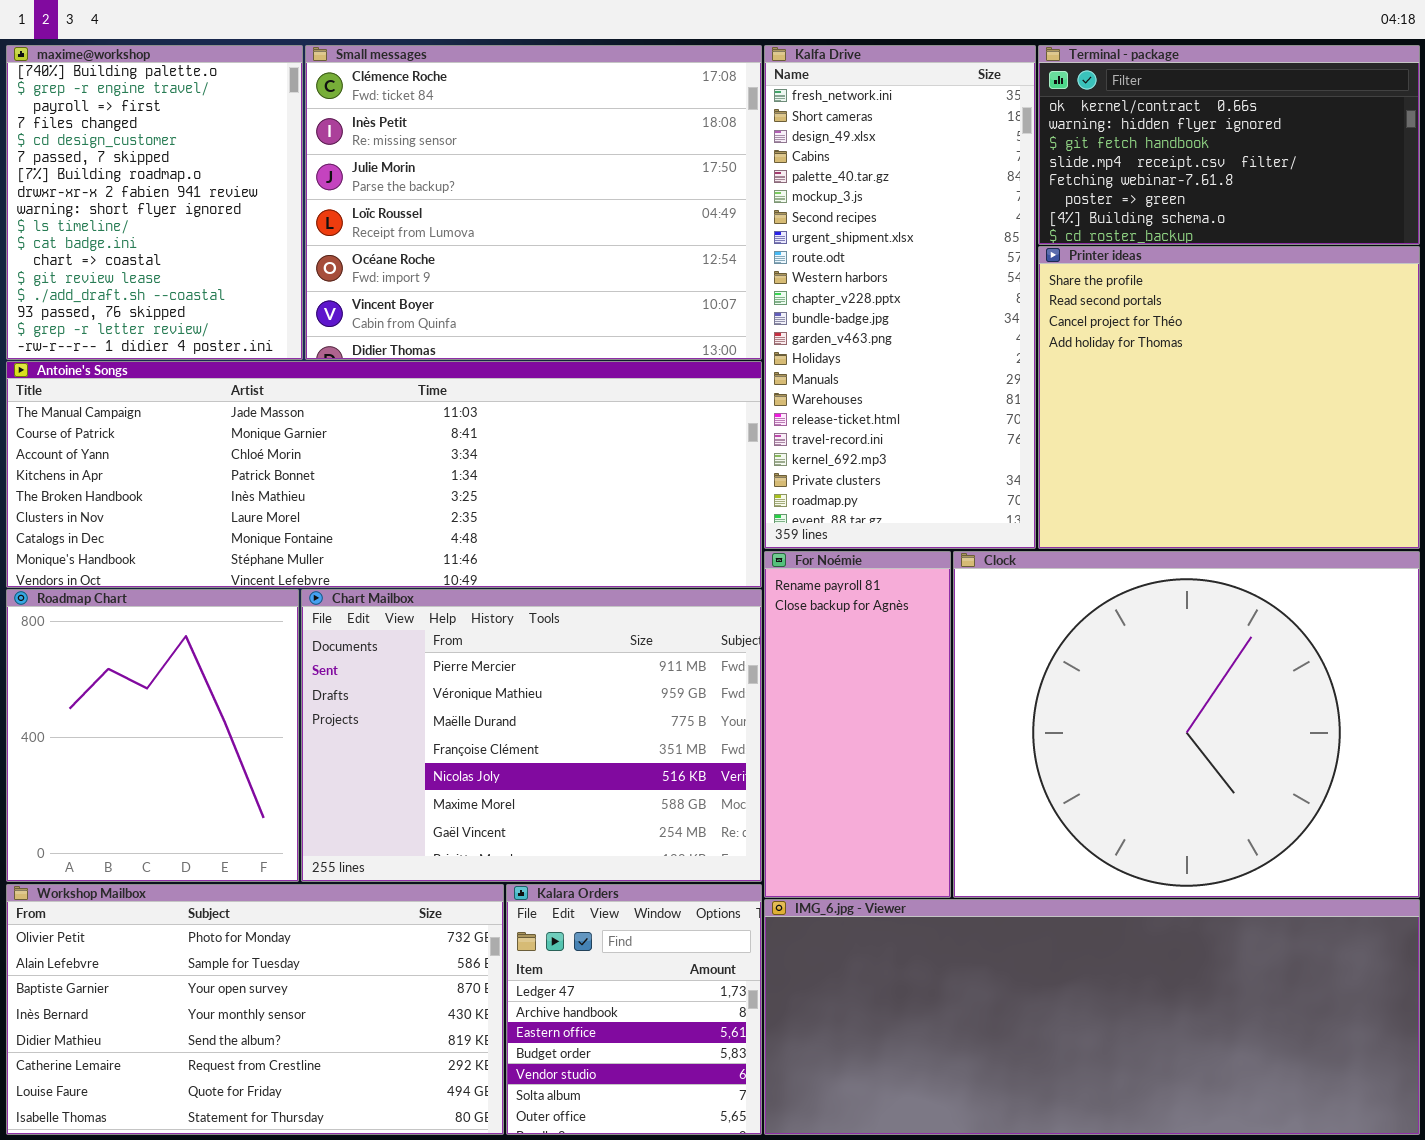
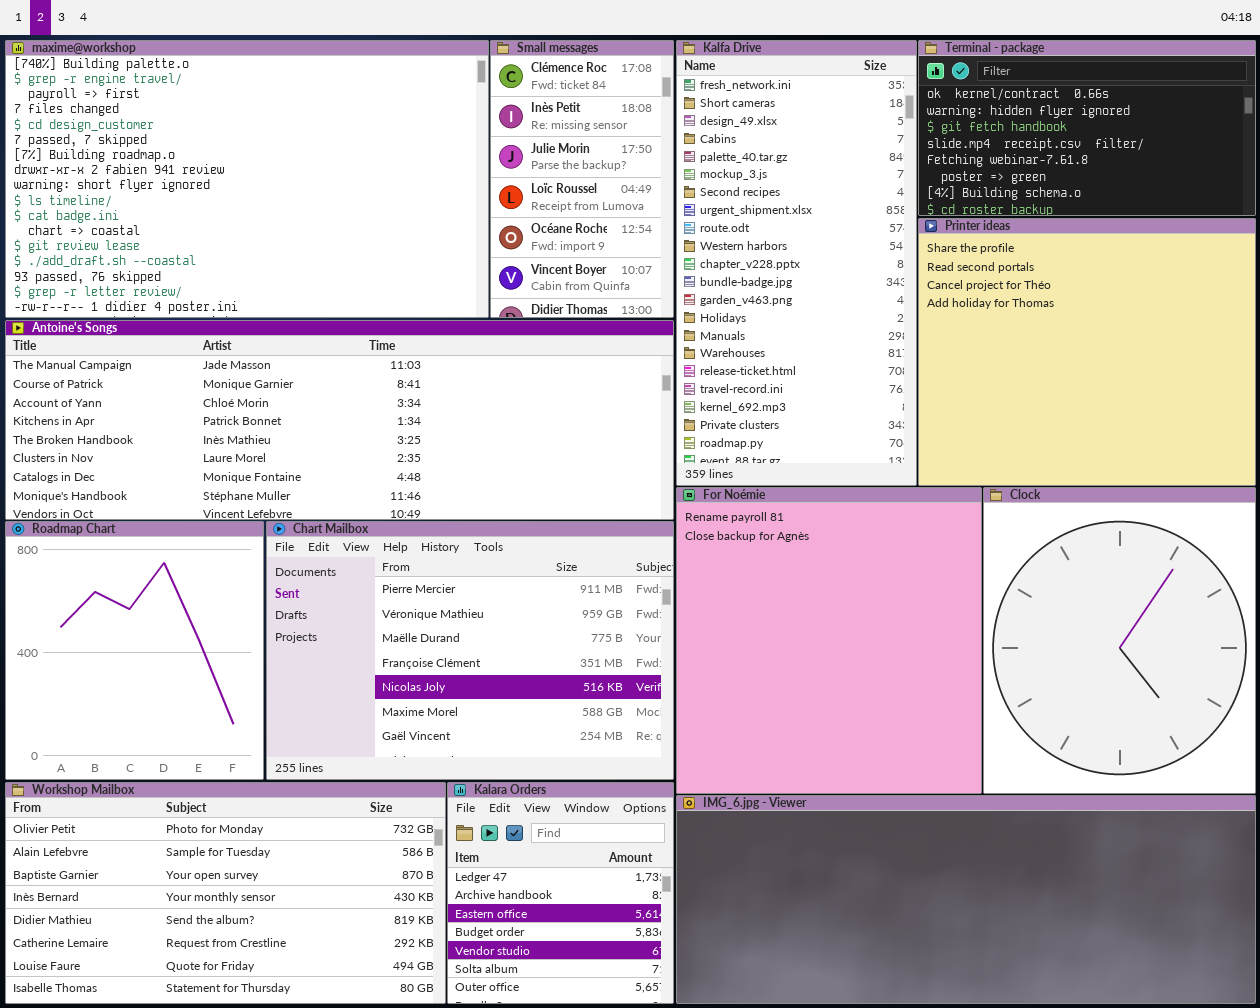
maxime@workshop: [6,45,303,360] -> [5,40,489,318], resized
Small messages: [305,45,762,360] -> [490,40,674,318], resized
For Noémie: [764,551,951,898] -> [676,487,982,794], resized
Clock: [953,551,1420,898] -> [983,487,1256,794], resized

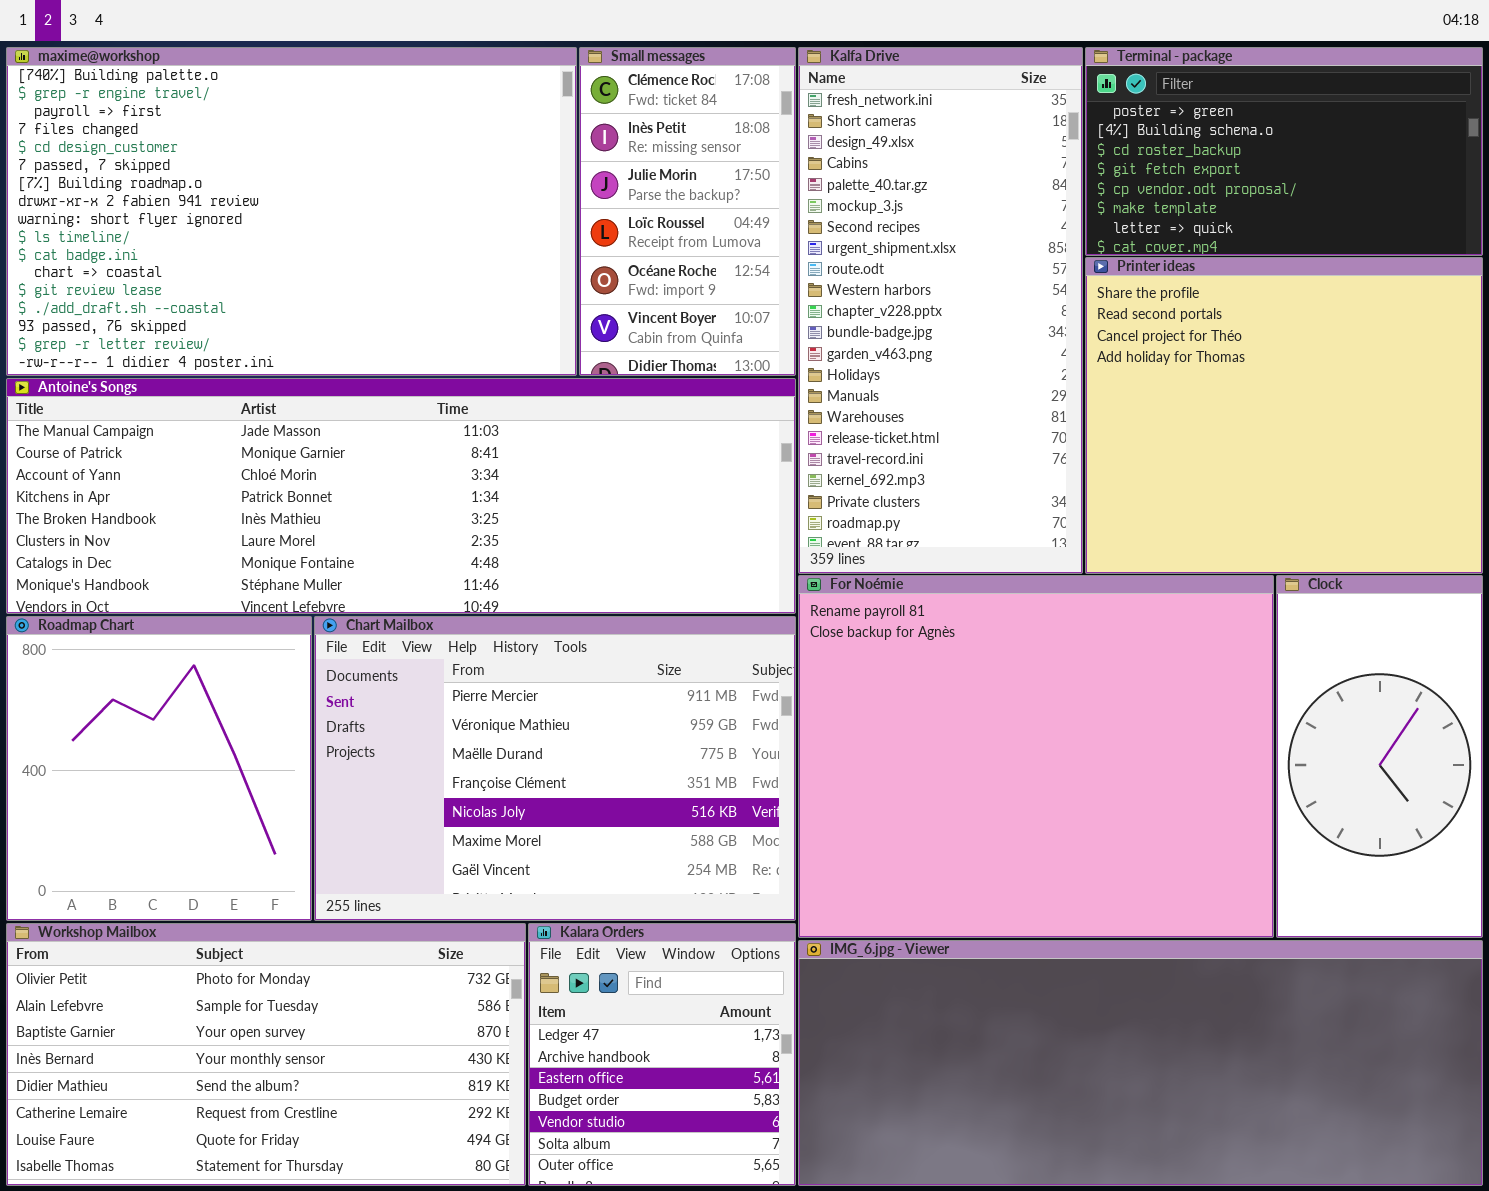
Terminal - package: [918,40,1256,216] -> [1085,47,1483,256], scrolled down 5 rows
For Noémie: [676,487,982,794] -> [798,575,1274,938], resized
Clock: [983,487,1256,794] -> [1276,575,1483,938], resized

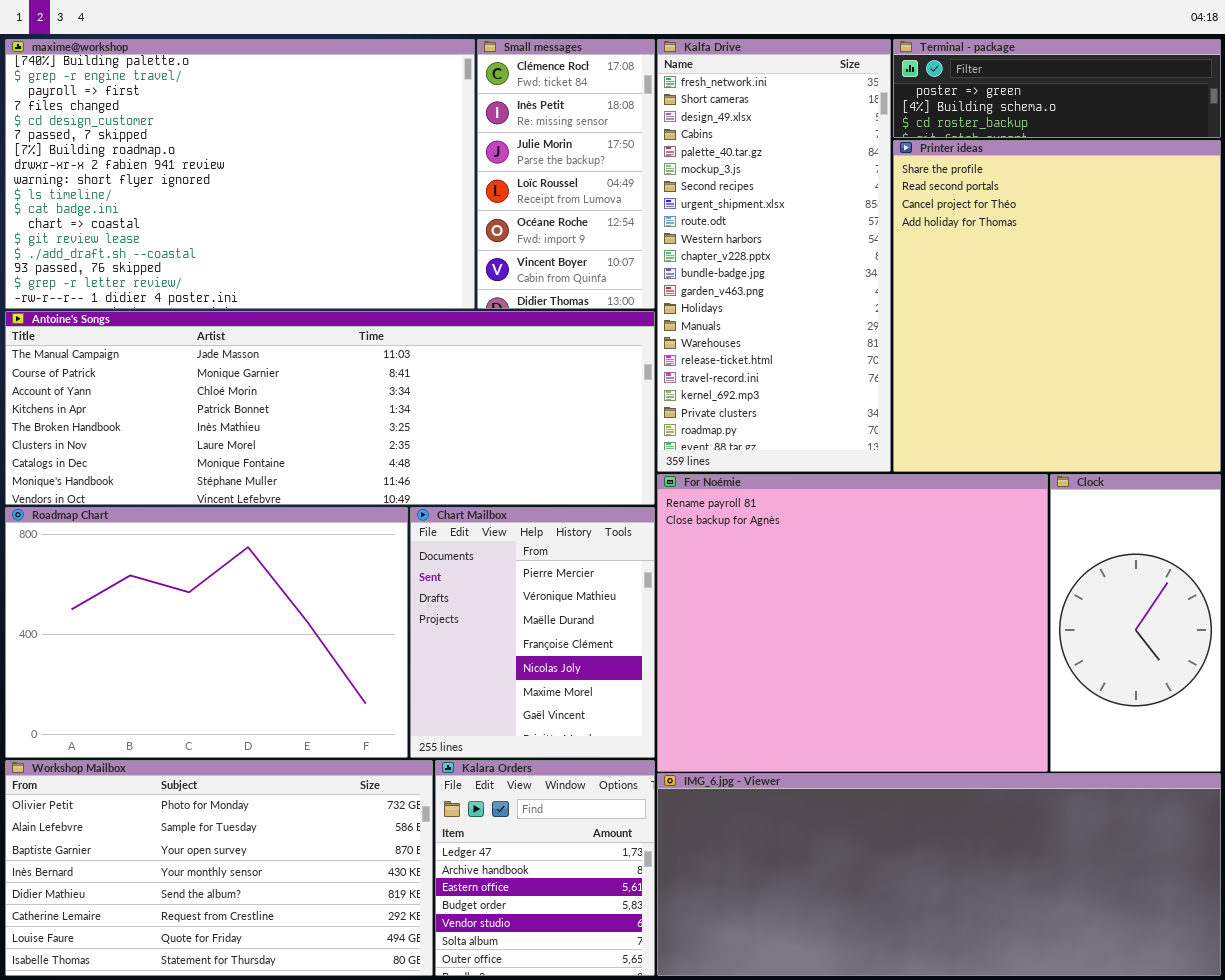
Terminal - package: [1085,47,1483,256] -> [893,39,1221,138], resized
Printer ideas: [1085,257,1483,574] -> [893,140,1221,472], resized
Roadmap Chart: [6,616,312,921] -> [5,507,408,758], resized
Chart Mailbox: [314,616,796,921] -> [410,507,655,758], resized

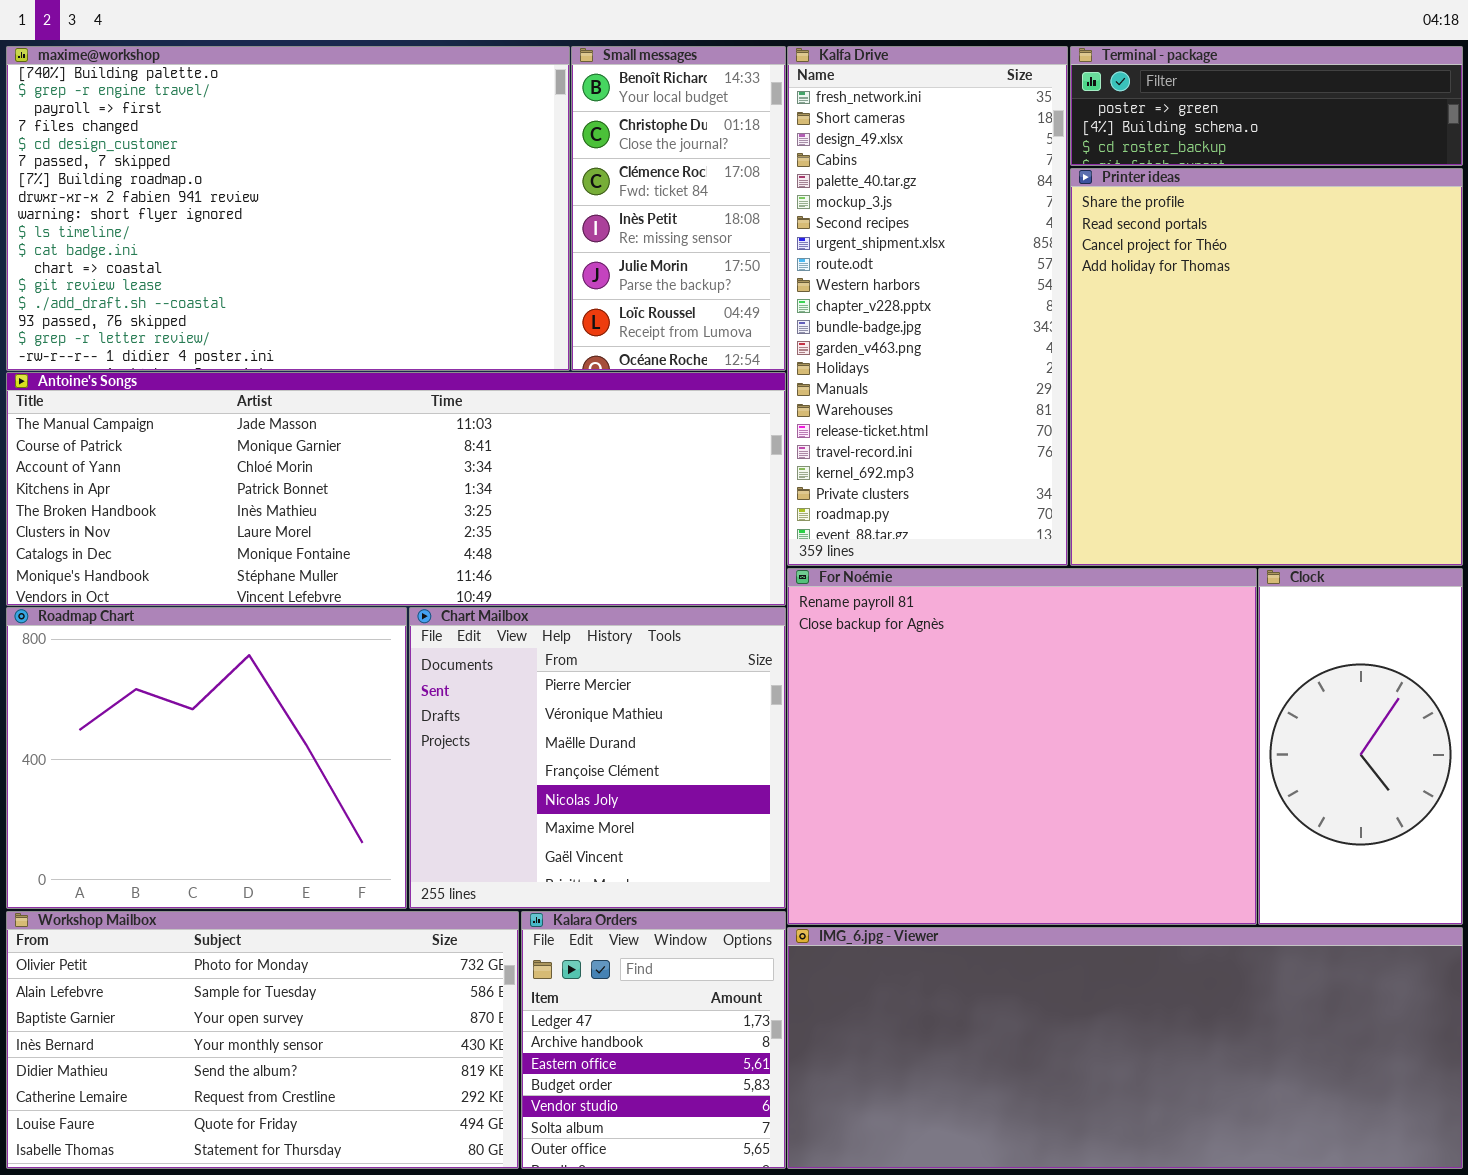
Small messages: [477,39,655,309] -> [571,46,786,371], scrolled up 2 rows
Roadmap Chart: [5,507,408,758] -> [6,607,407,909], resized
Chart Mailbox: [410,507,655,758] -> [409,607,786,909], resized

